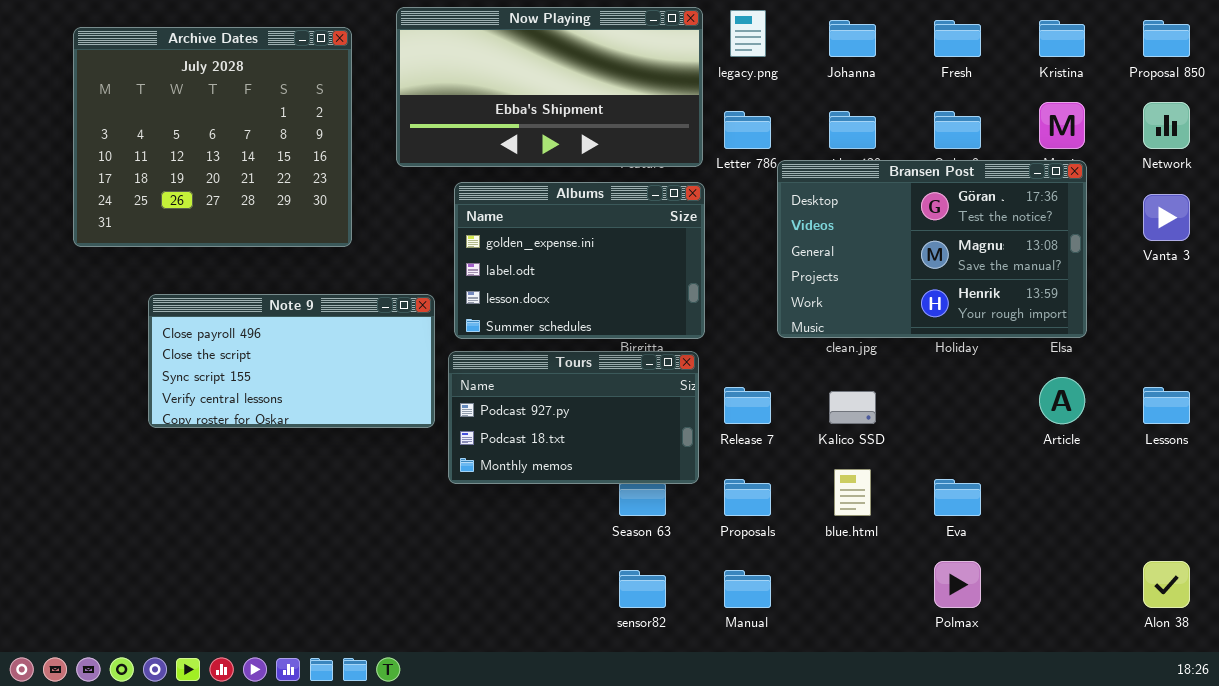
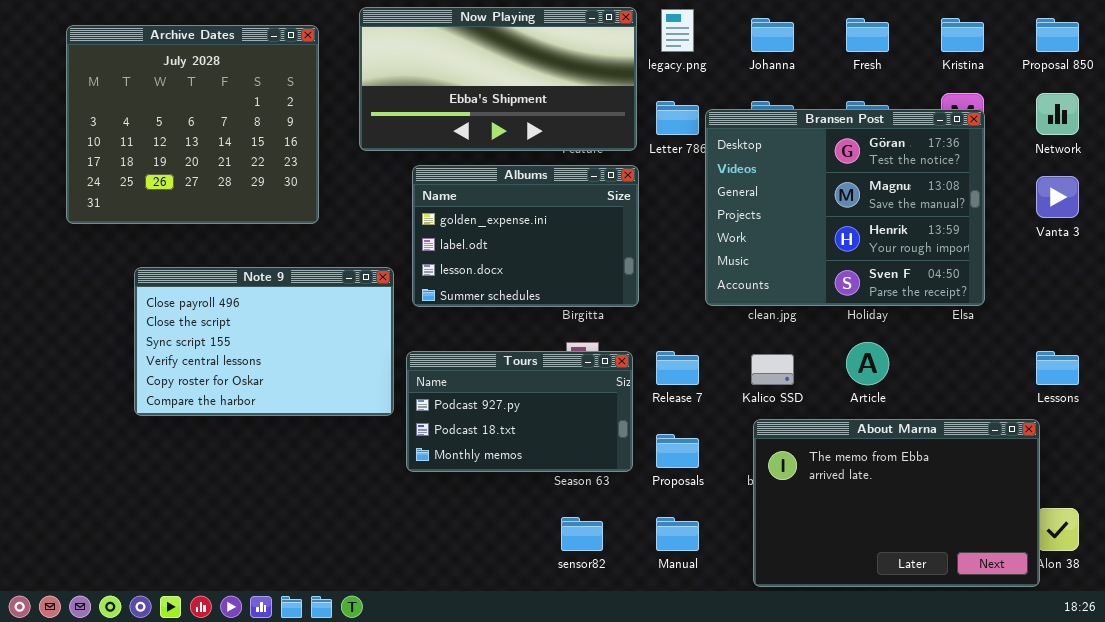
Bransen Post: [777,160,1087,338] -> [705,109,985,306], resized
Note 9: [148,294,435,428] -> [134,267,394,416], resized
Tours: [448,351,699,484] -> [406,351,633,472], moved
Article: [1039,377,1085,424] -> [846,342,889,385], moved
About Marna: none -> [753,419,1040,587], opened

